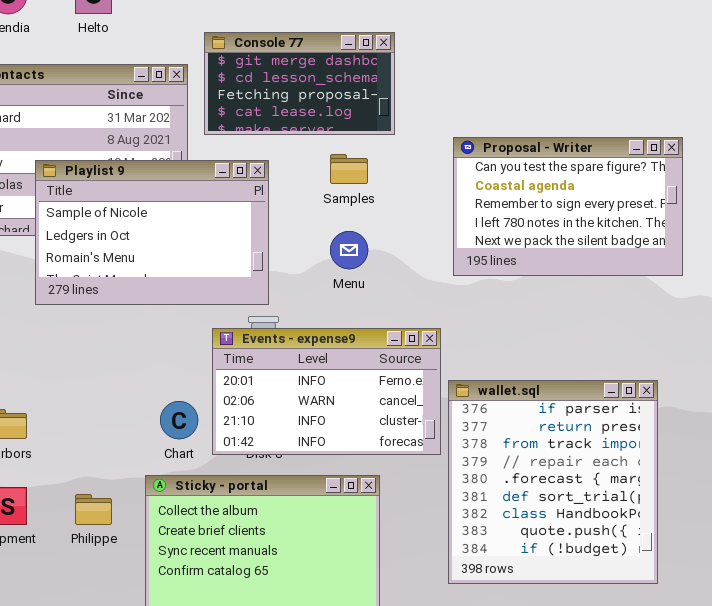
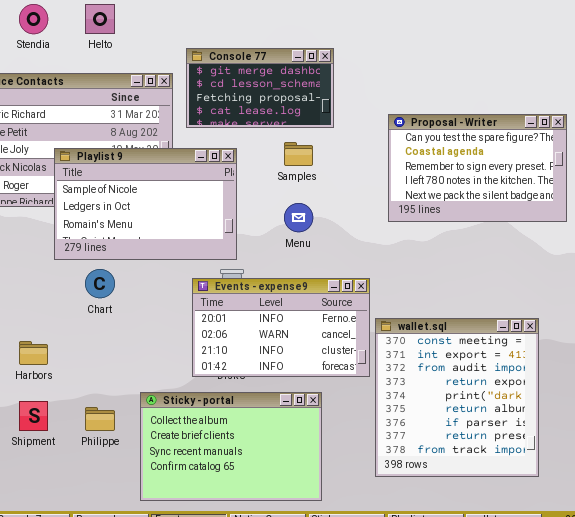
Proposal - Writer: [453,137,683,276] -> [388,114,567,222], moved
wallet.sql: [448,380,658,584] -> [375,318,539,477], scrolled up 6 rows
Chart: [160,401,198,439] -> [85,269,115,298], moved

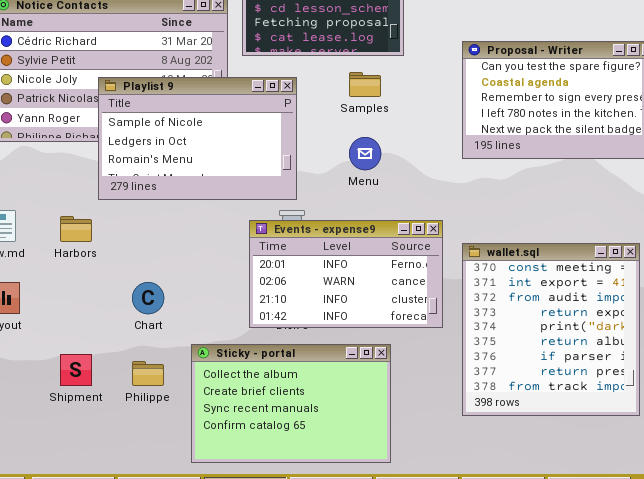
Chart: [85,269,115,298] -> [132,282,164,314], moved
wallet.sql: [375,318,539,477] -> [462,243,640,416], moved
Harbors: [19,341,48,365] -> [60,216,92,242], moved

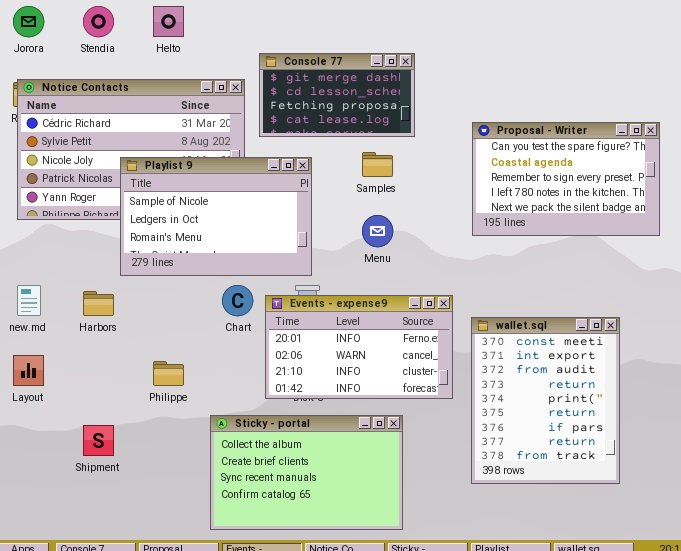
wallet.sql: [462,243,640,416] -> [471,317,620,484], resized
Chart: [132,282,164,314] -> [222,285,253,316], moved
Philippe: [132,361,164,386] -> [153,361,184,386], moved

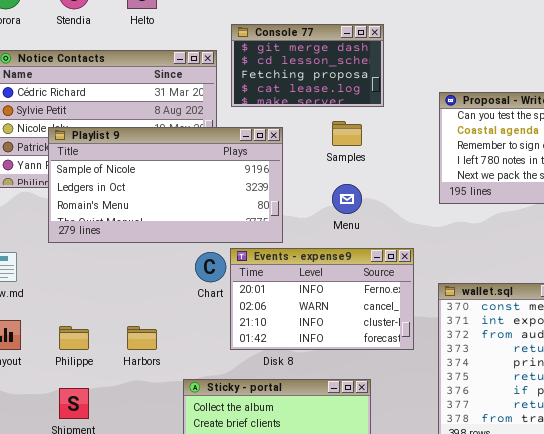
Playlist 9: [120,157,312,276] -> [48,127,283,243], resized
Harbors: [83,291,114,316] -> [127,326,157,350], moved
Events - expense9: [265,295,453,399] -> [230,248,414,350], moved
Philippe: [153,361,184,386] -> [59,326,89,350], moved

